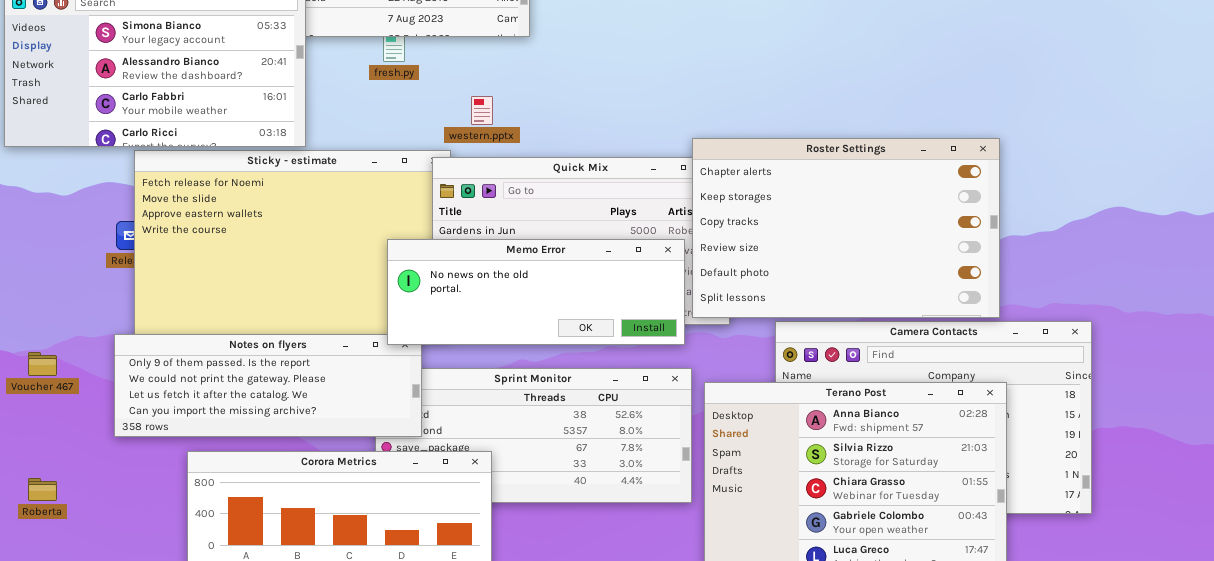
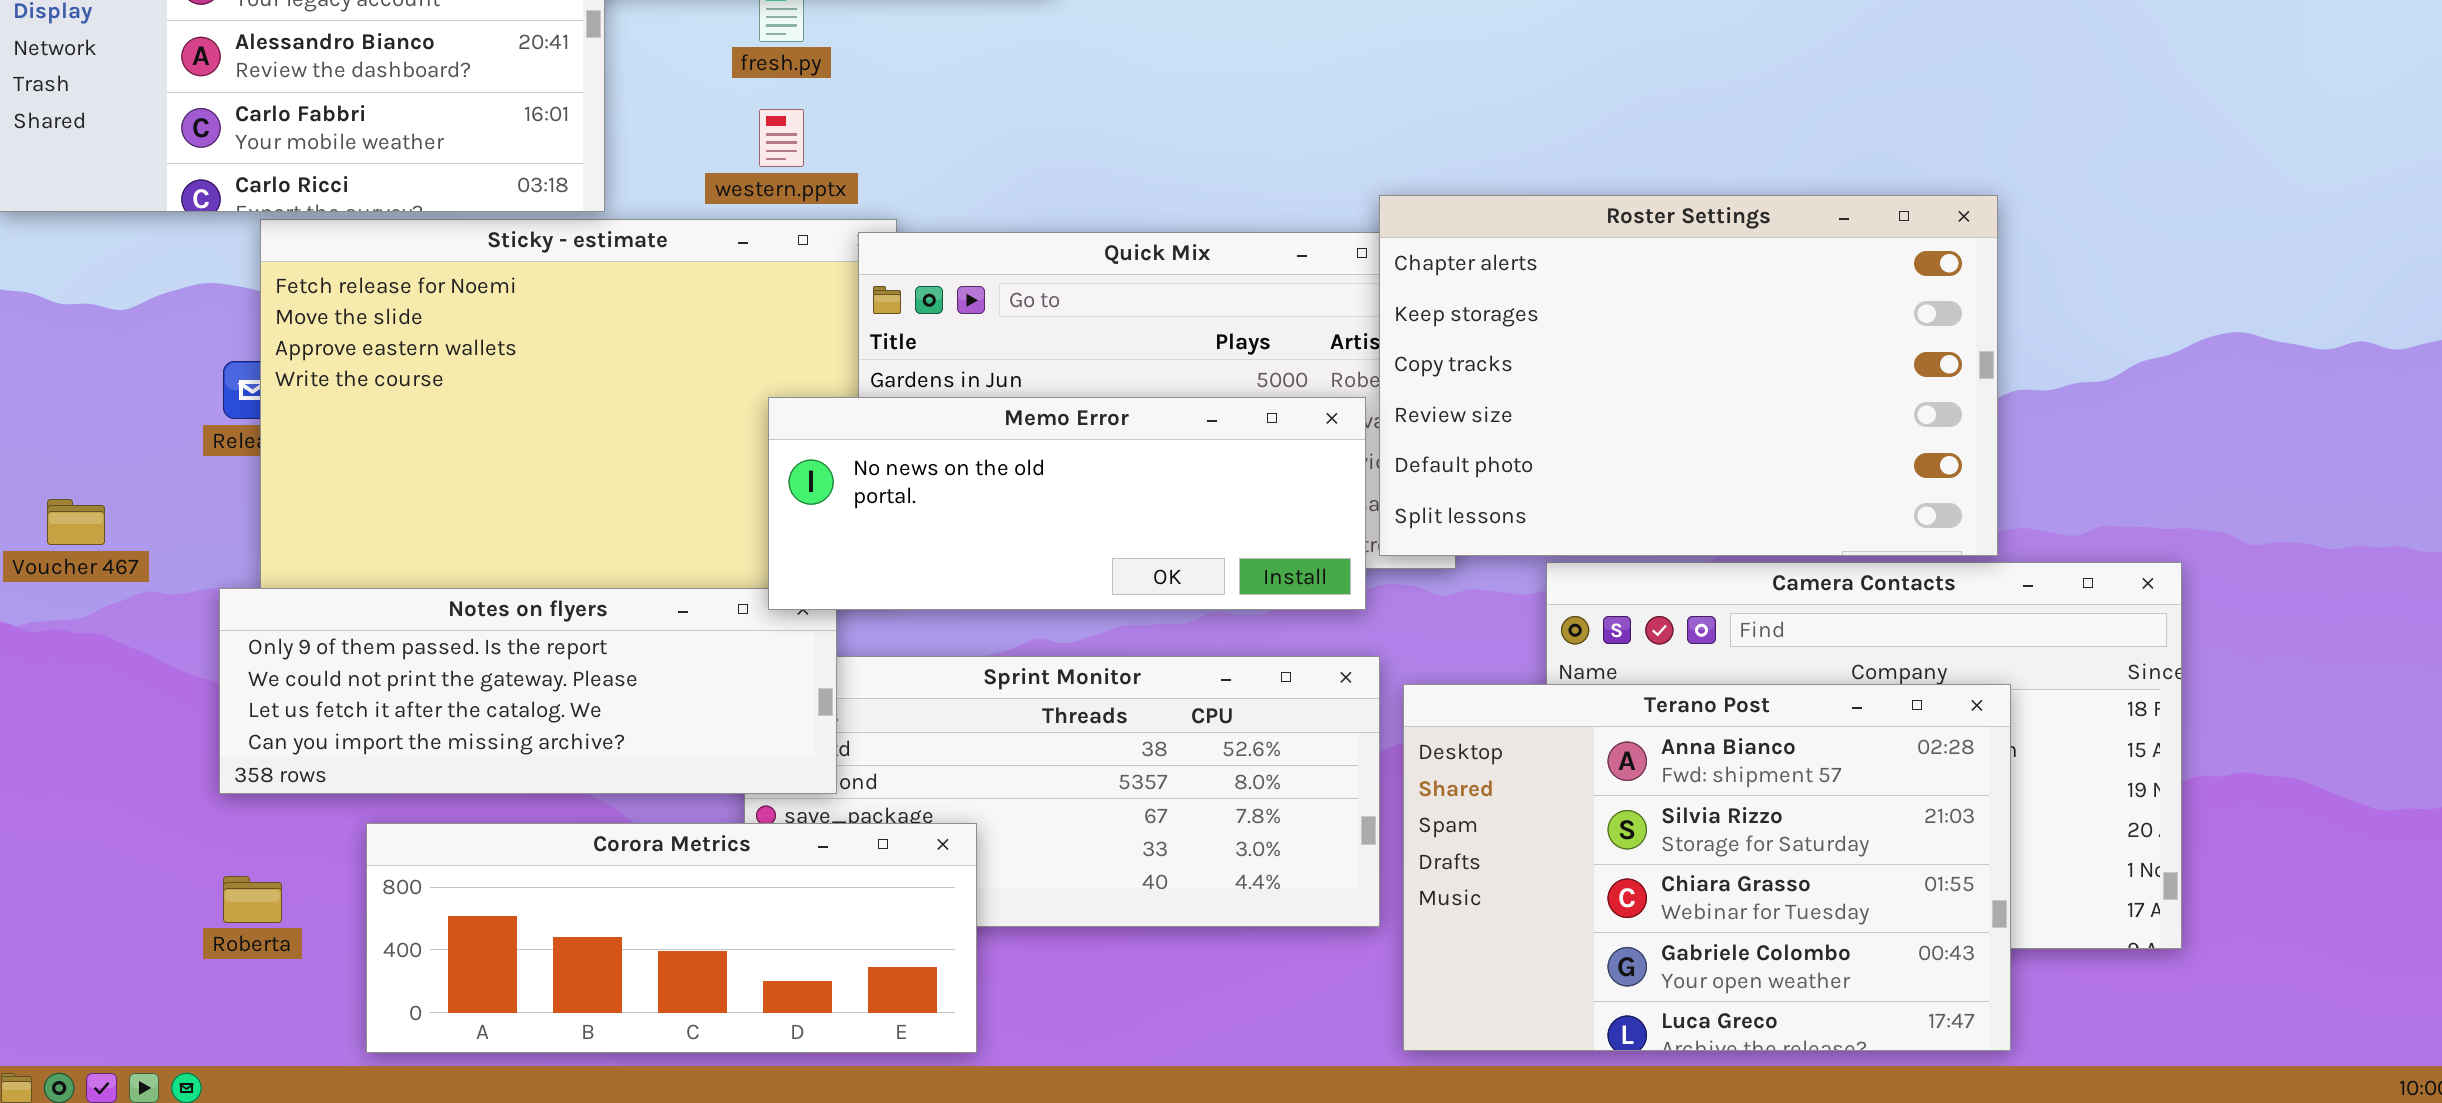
western.pptx: [471,96,493,125] -> [759,109,804,167], moved
Voucher 467: [28,352,57,376] -> [47,499,105,545], moved
Roberta: [28,478,57,501] -> [223,876,282,923], moved

